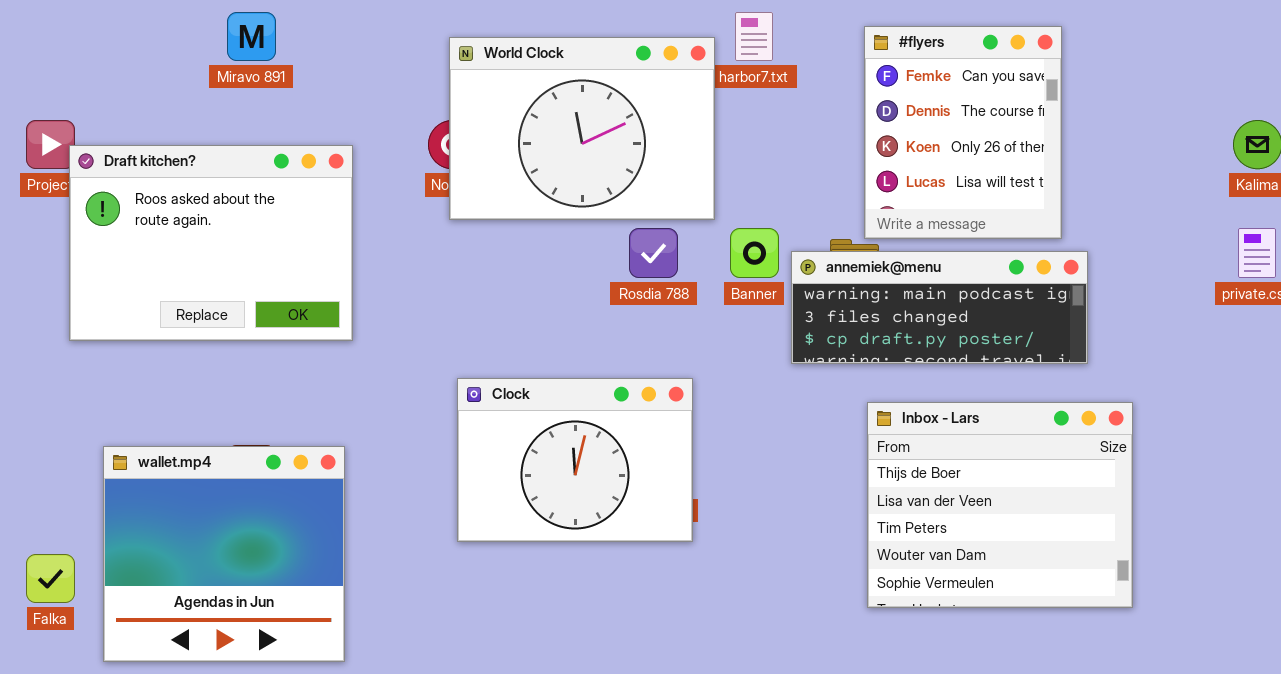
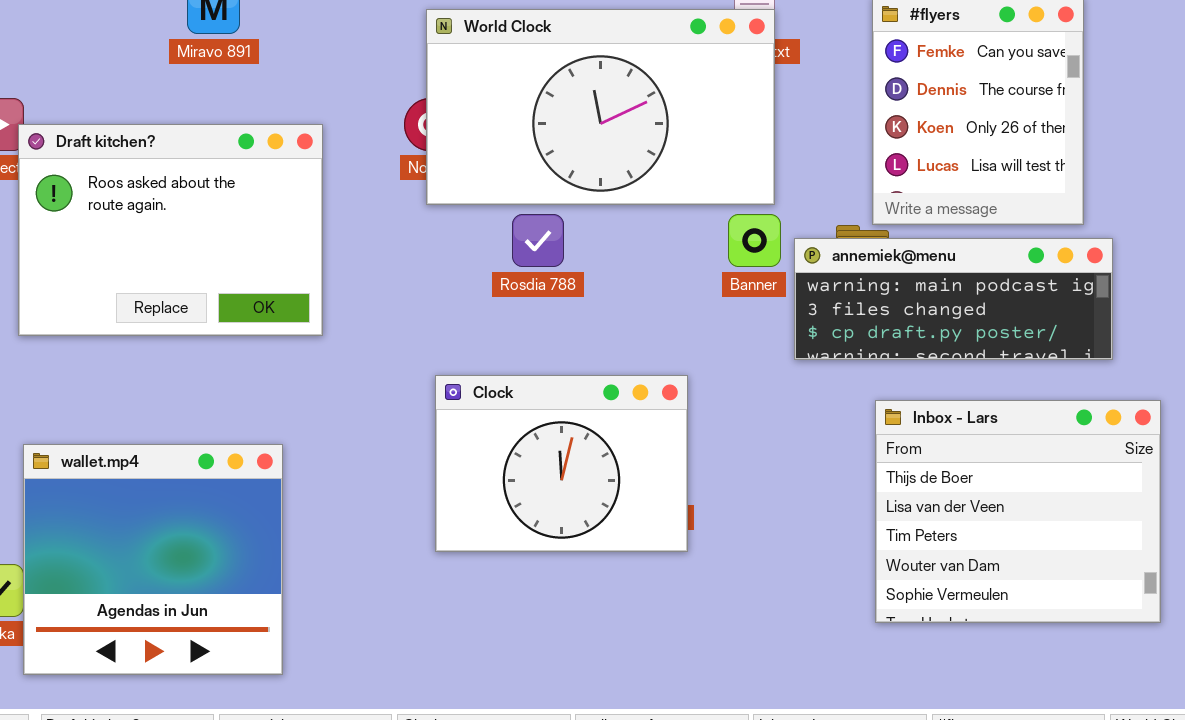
World Clock: [449,37,715,220] -> [426,9,775,205], resized
Rosdia 788: [629,228,678,278] -> [512,214,564,267], moved
wallet.mp4: [103,446,345,662] -> [23,444,283,675], moved

